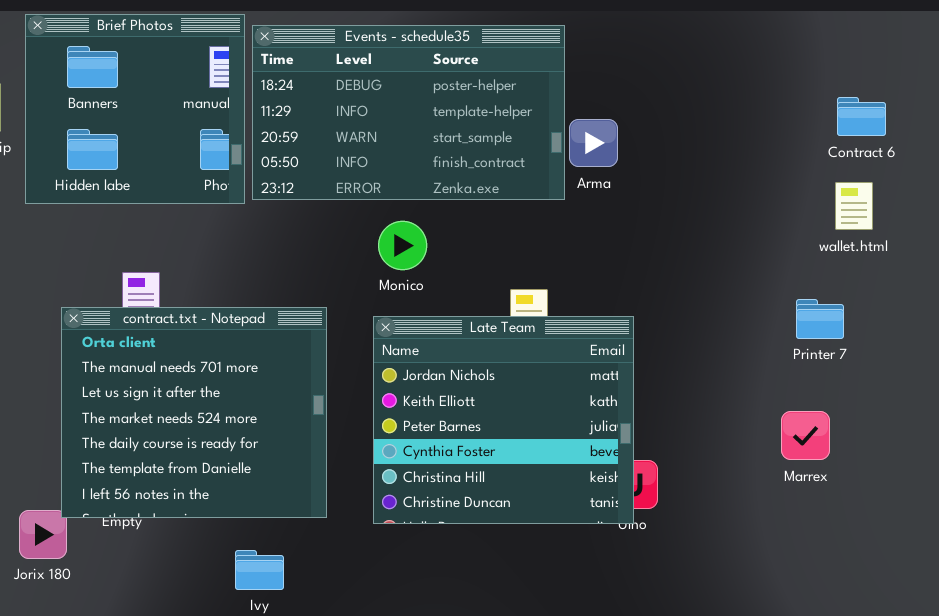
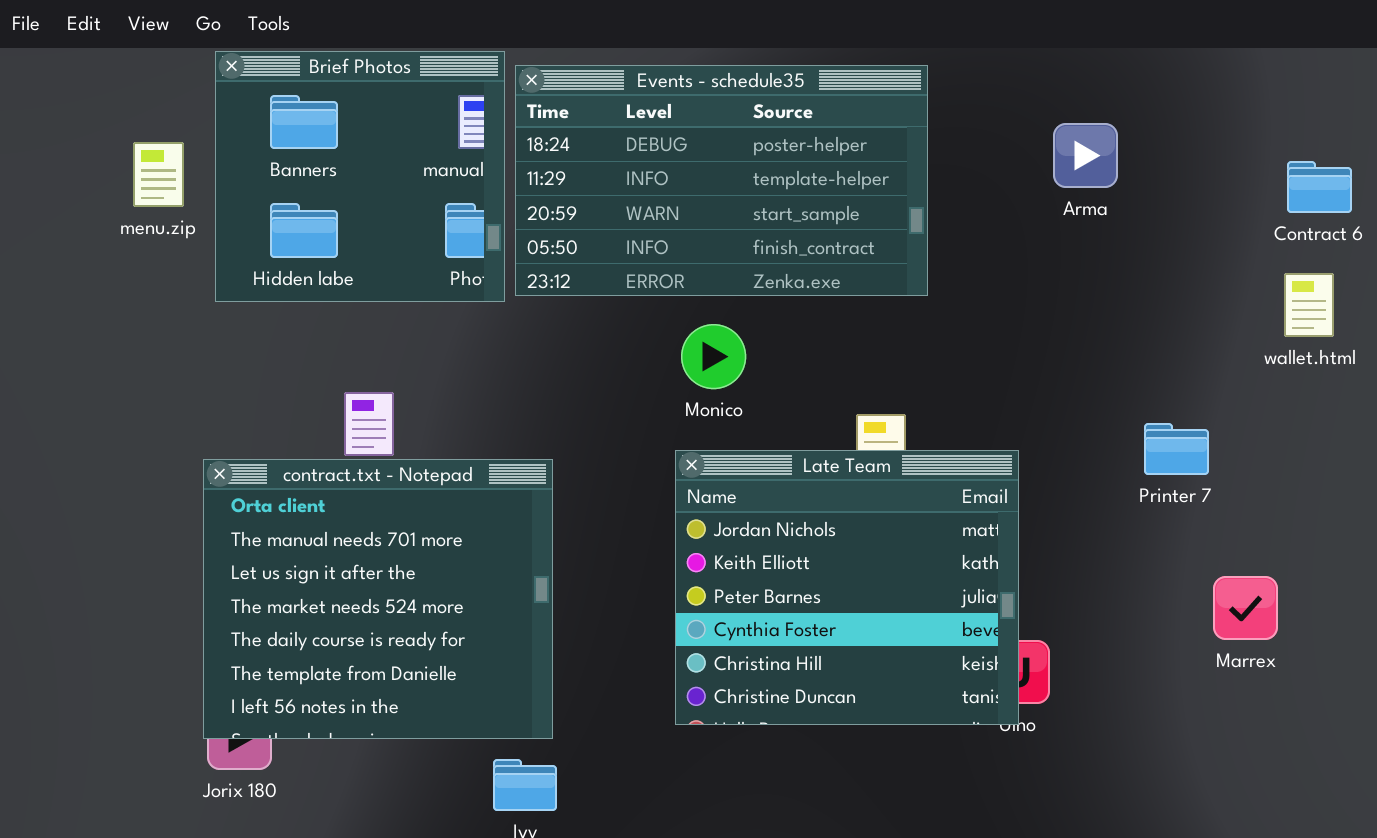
Arma: [569,119,618,167] -> [1053,123,1118,188], moved
Printer 7: [796,299,844,339] -> [1144,423,1209,475], moved
contract.txt - Notepad: [61,307,327,518] -> [203,459,553,739], moved

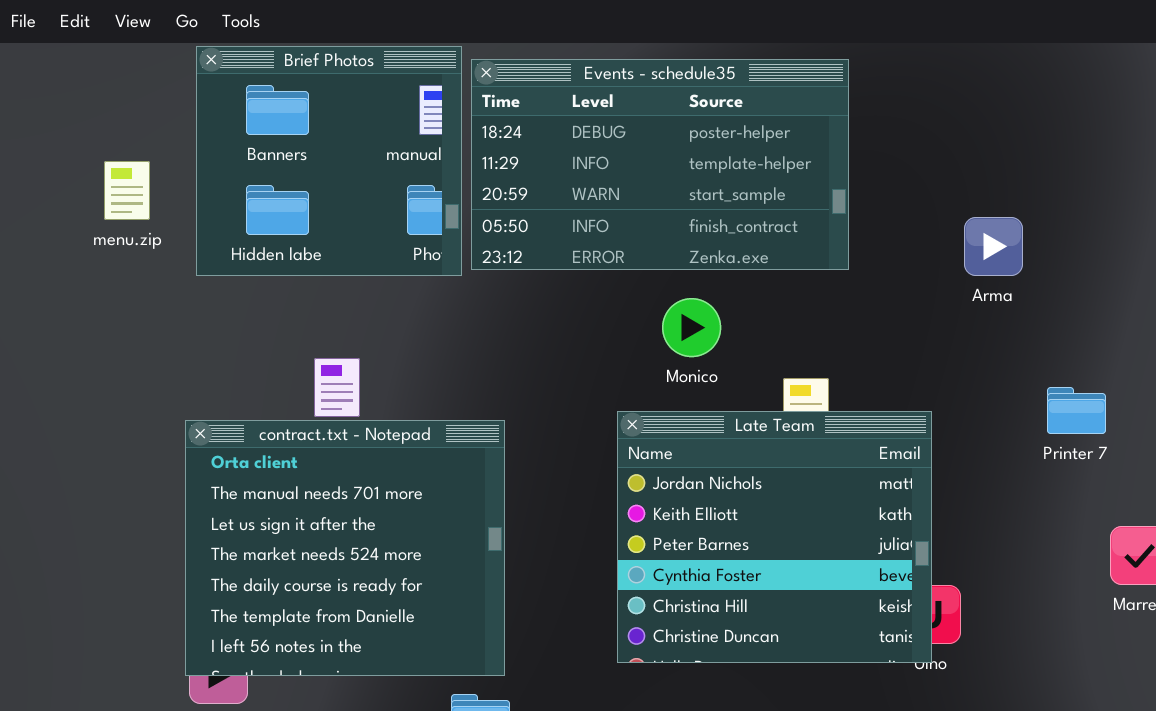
Arma: [1053,123,1118,188] -> [964,217,1023,276], moved
menu.zip: [133,142,184,207] -> [104,161,150,220], moved
Monico: [681,324,746,389] -> [662,298,721,357], moved

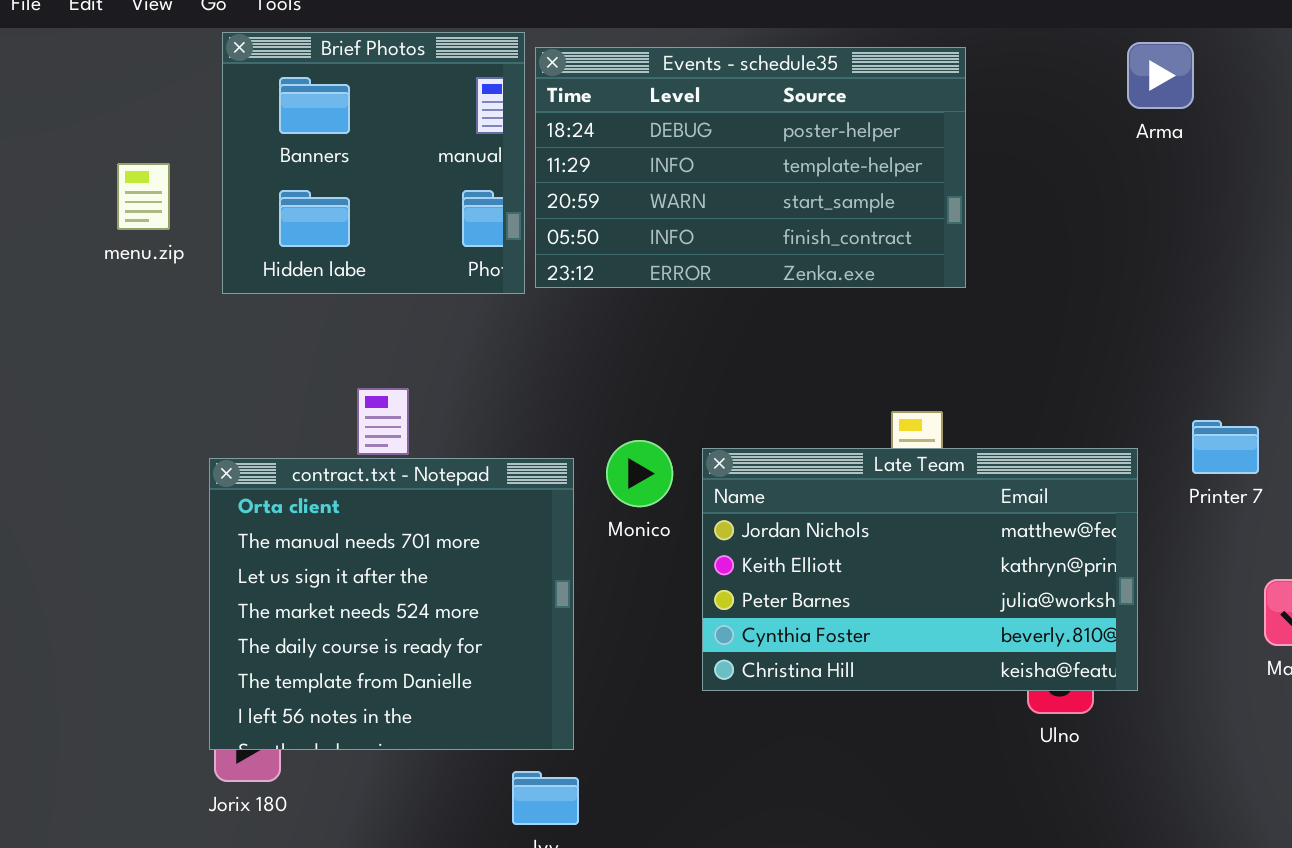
Arma: [964,217,1023,276] -> [1127,42,1194,109], moved
Monico: [662,298,721,357] -> [606,440,673,507], moved
Late Team: [617,411,932,663] -> [702,448,1138,691], resized

